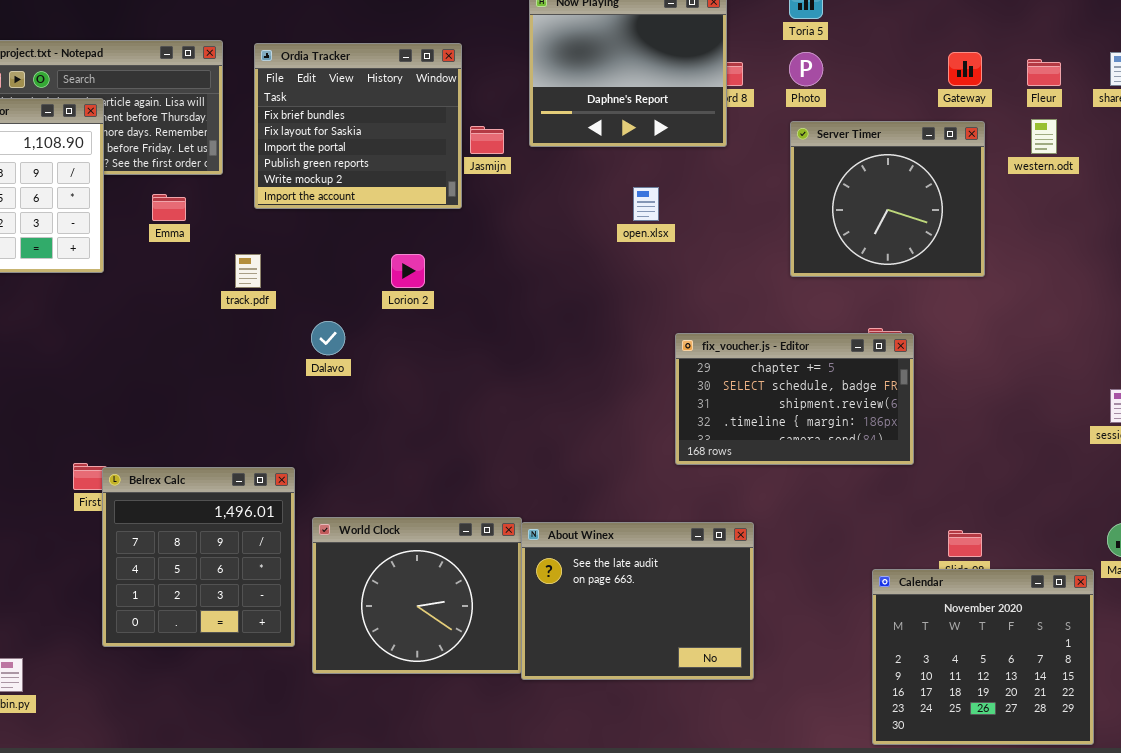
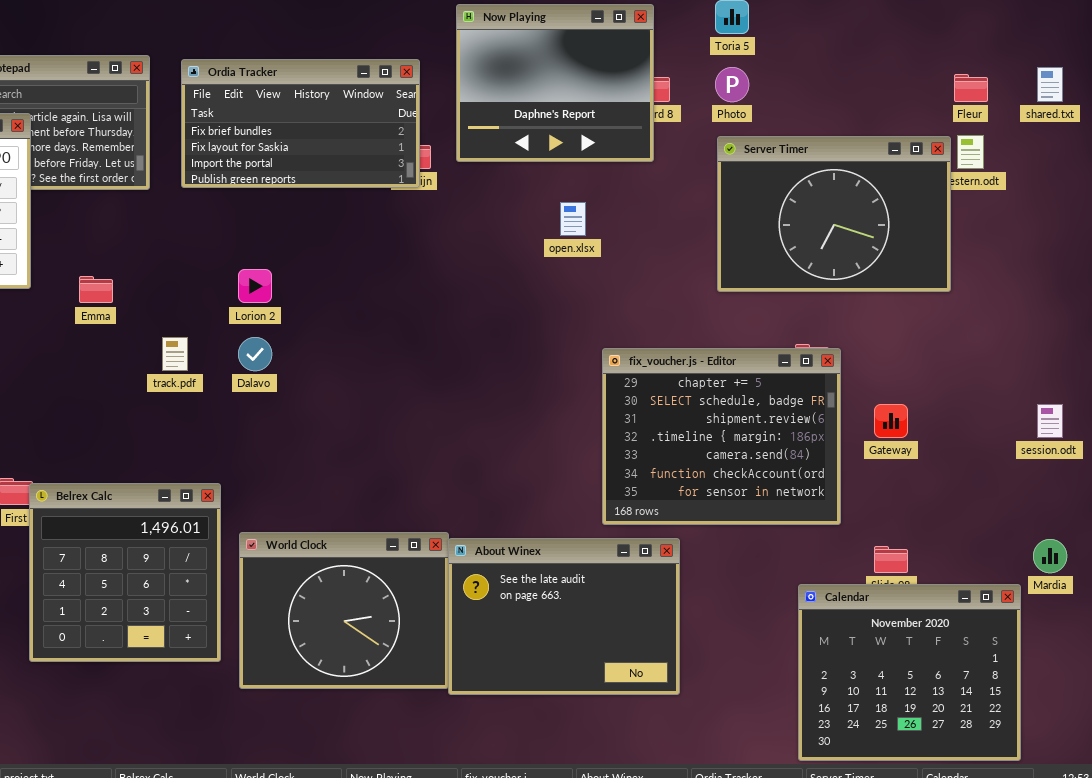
Ordia Tracker: [254,43,462,209] -> [181,59,420,188], resized
Gateway: [948,52,982,86] -> [874,404,908,438], moved
Server Timer: [790,121,985,277] -> [717,136,951,292], resized
Emma: [152,194,186,221] -> [79,276,113,303], moved
track.pdf: [235,254,261,288] -> [162,337,188,371], moved
Lorion 2: [391,254,425,288] -> [238,269,272,303], moved
fix_voucher.js - Editor: [675,333,914,465] -> [602,348,841,525], resized

